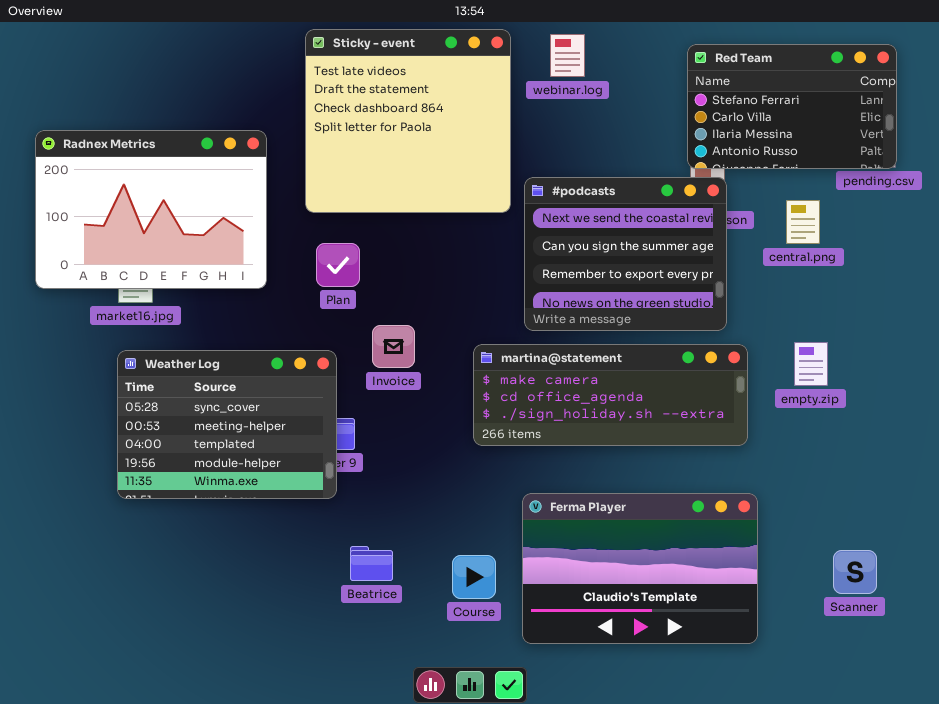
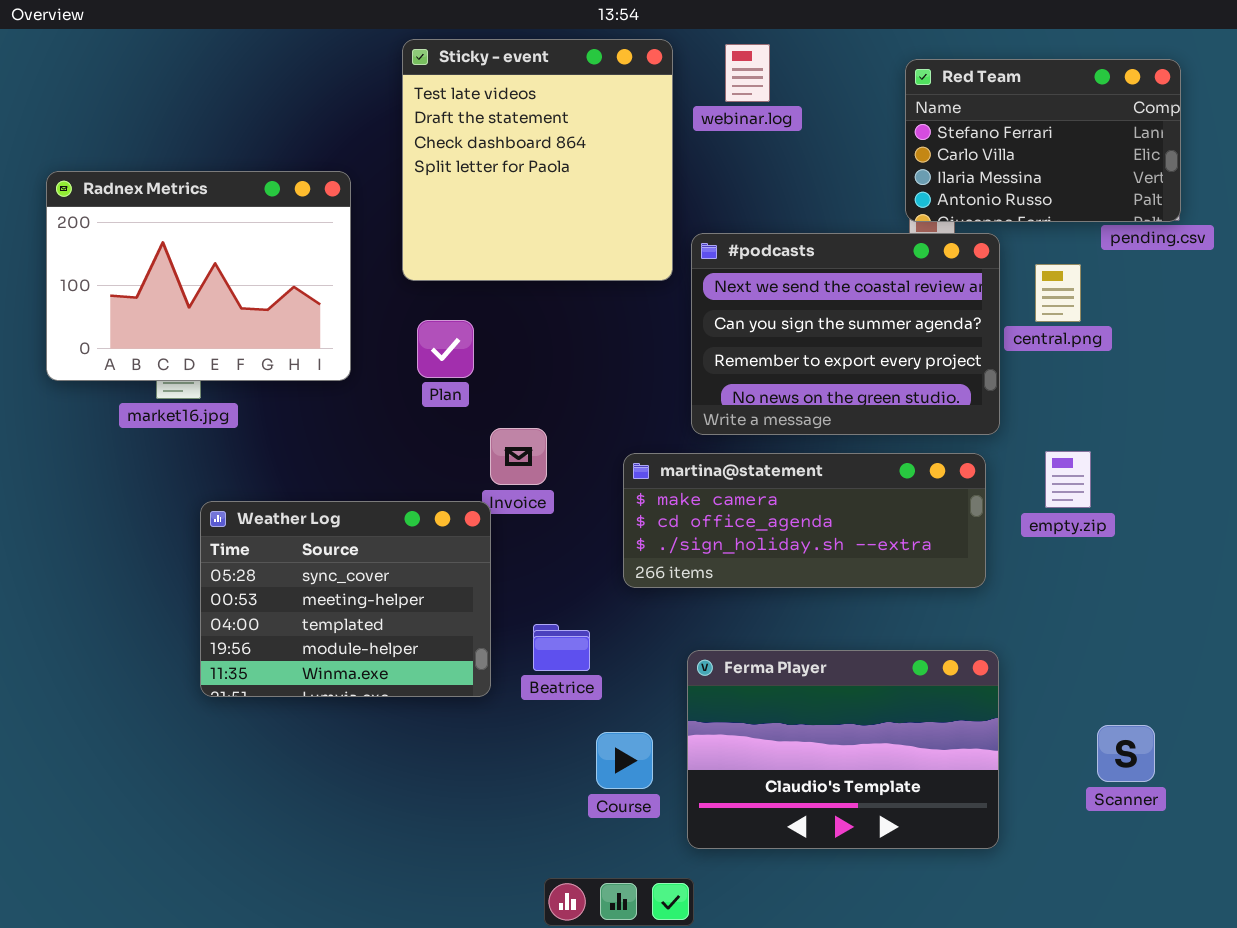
#podcasts: [524,177,727,331] -> [691,233,1000,435], resized
Weather Log: [117,350,337,499] -> [200,501,491,697], moved
Beatrice: [350,546,393,581] -> [533,624,590,671], moved

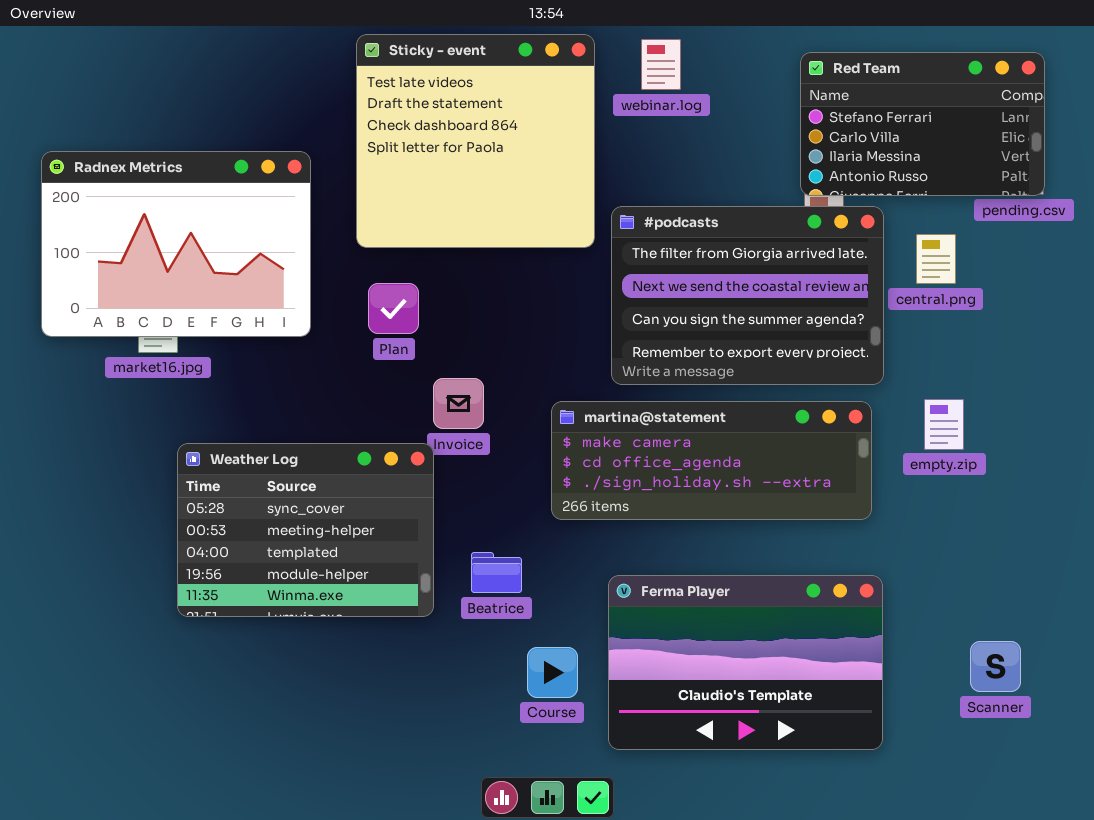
#podcasts: [691,233,1000,435] -> [611,206,884,385], scrolled up 1 row

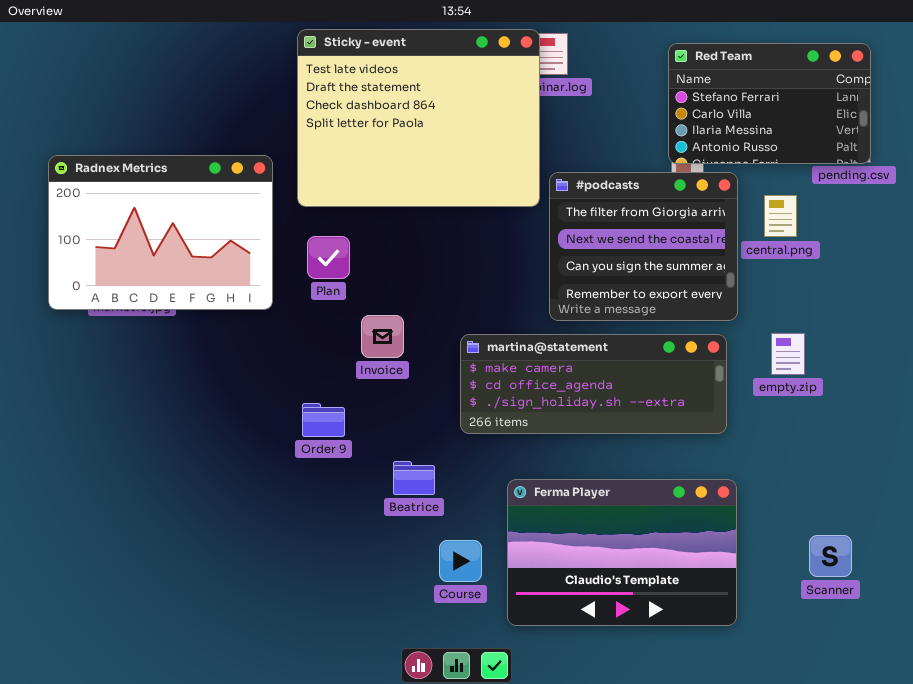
Sticky - event: [356,34,595,248] -> [297,29,540,207], resized
Radnex Metrics: [41,151,311,337] -> [48,155,273,310], moved
#podcasts: [611,206,884,385] -> [549,172,738,321], resized
Weather Log: [177,443,434,617] -> none, closed

